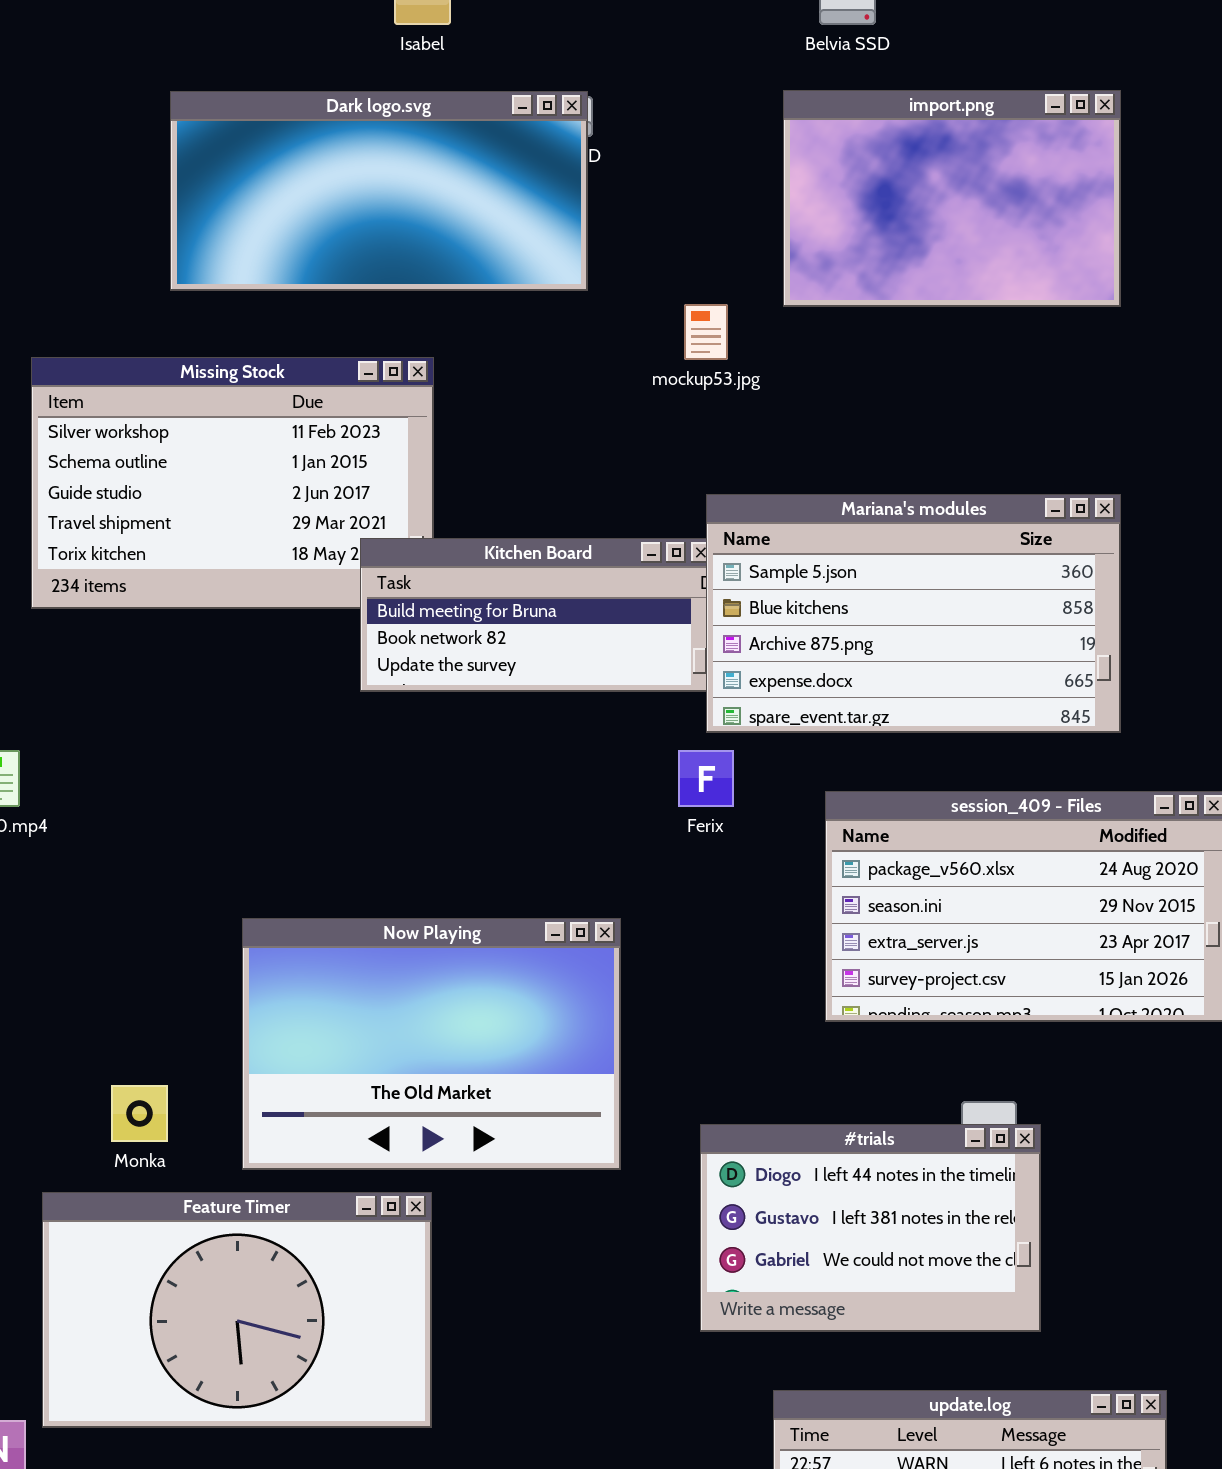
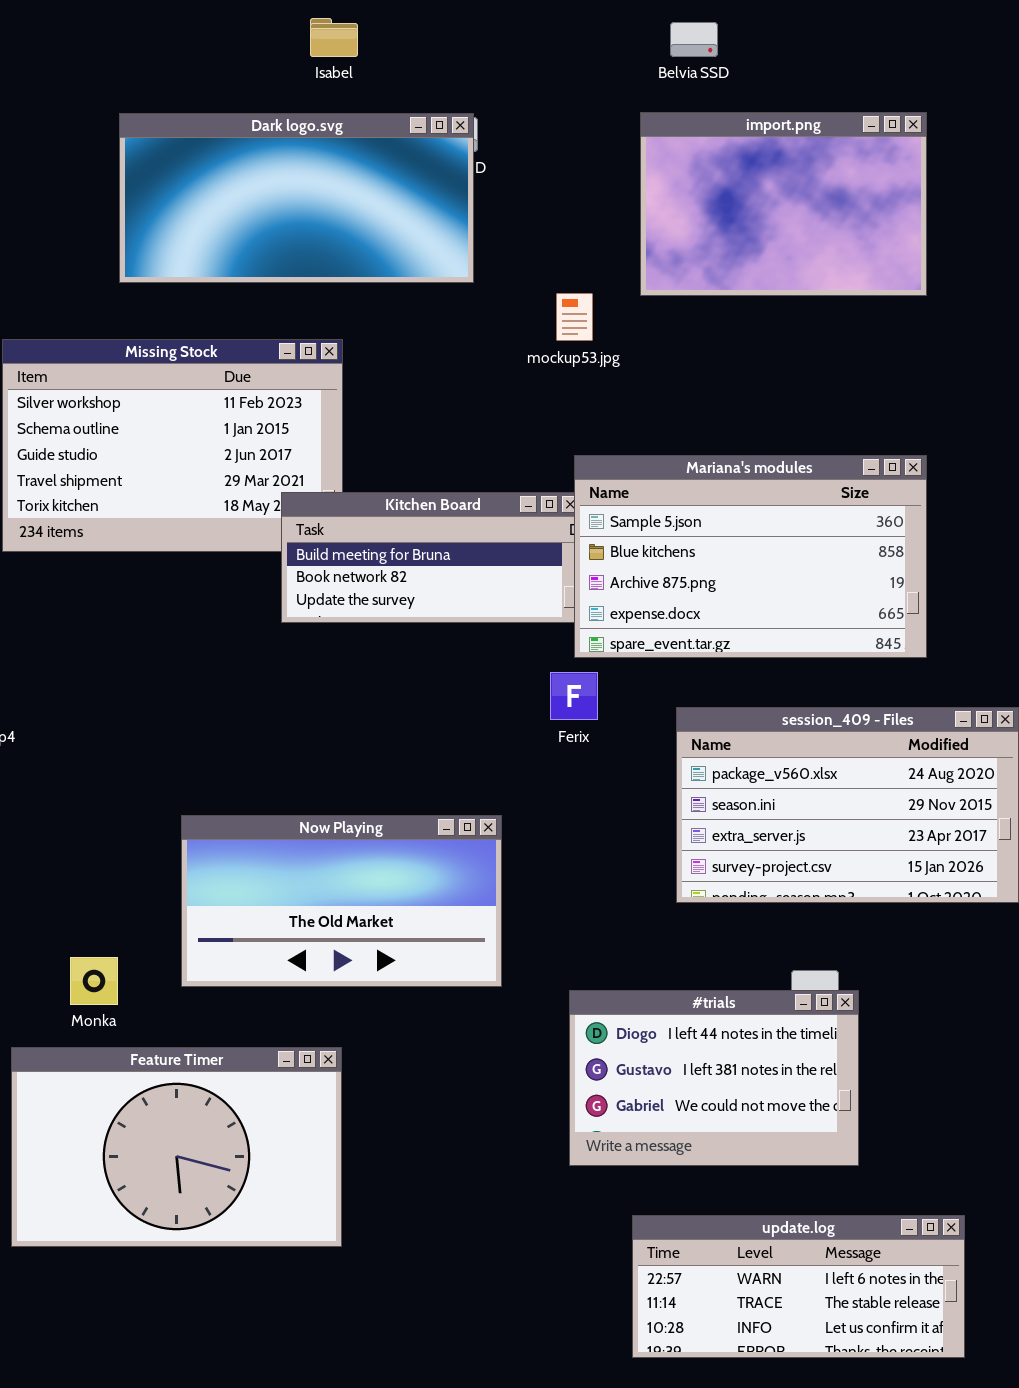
Now Playing: [242,918,621,1170] -> [181,815,502,987], resized

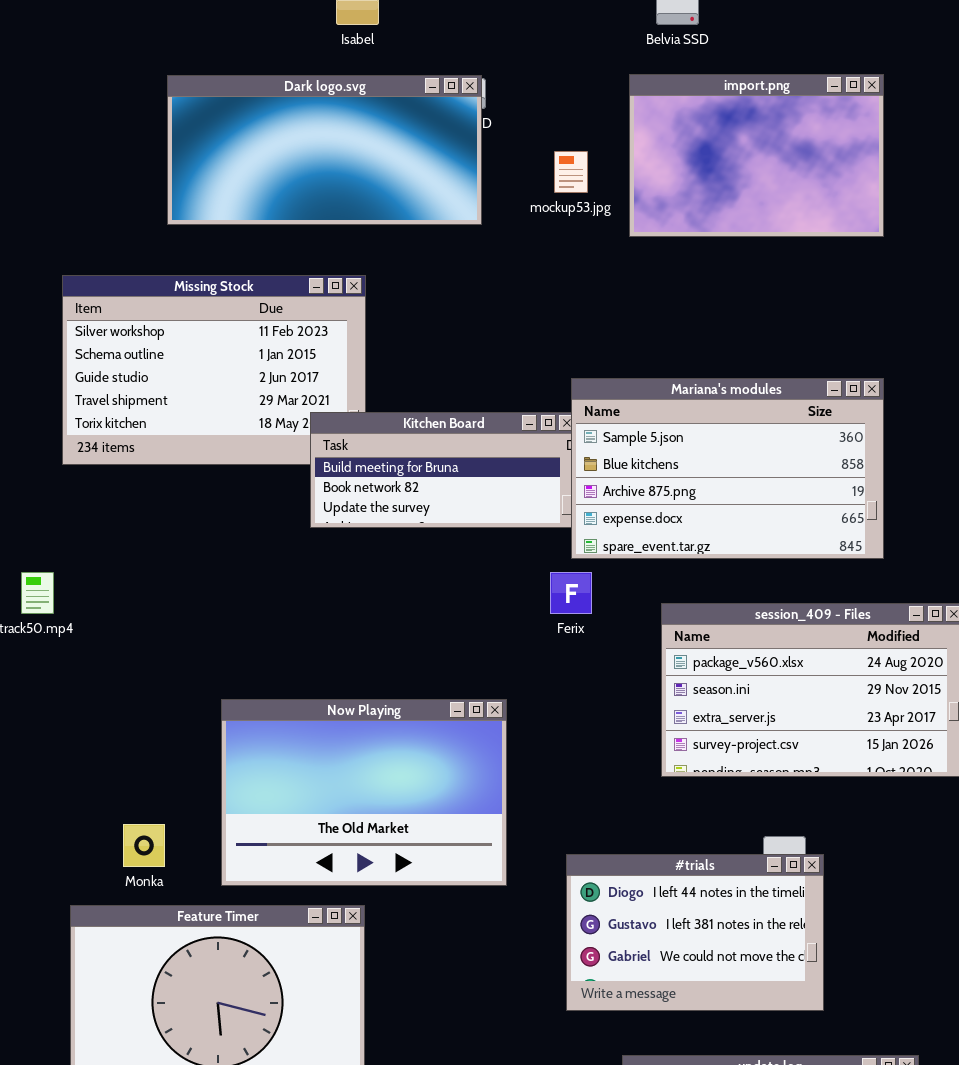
mockup53.jpg: [556,293,593,341] -> [554,151,588,193], moved
Now Playing: [181,815,502,987] -> [221,699,507,886], resized

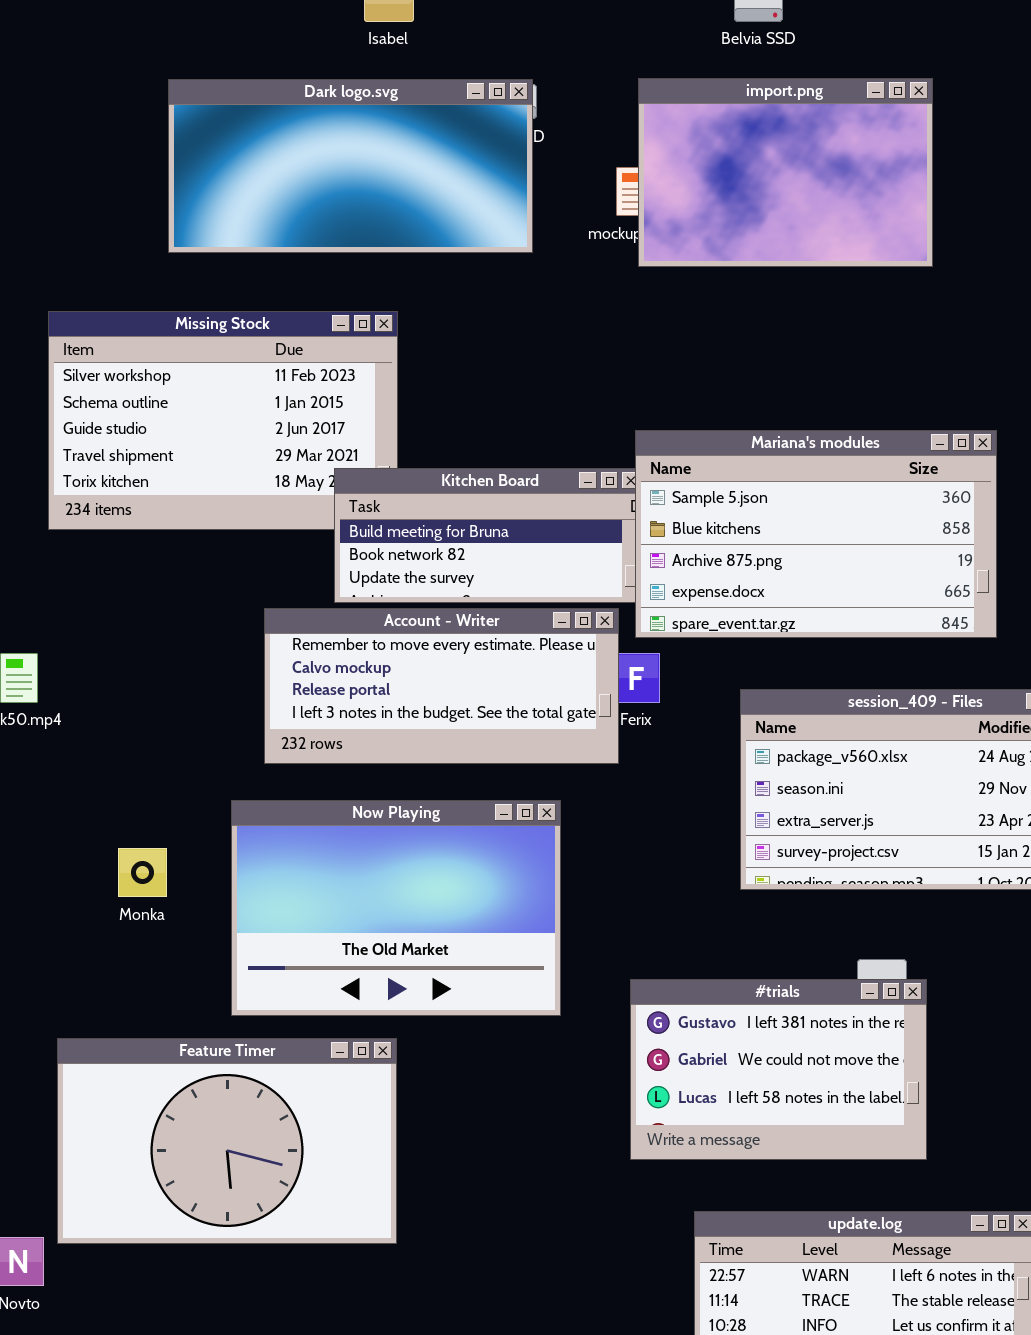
import.png: [629,74,884,237] -> [638,78,933,267], moved
Account - Writer: none -> [264,608,619,764], opened
Monka: [123,824,165,867] -> [118,848,167,897], moved
#trials: [566,854,824,1011] -> [630,979,927,1160], scrolled down 1 row

